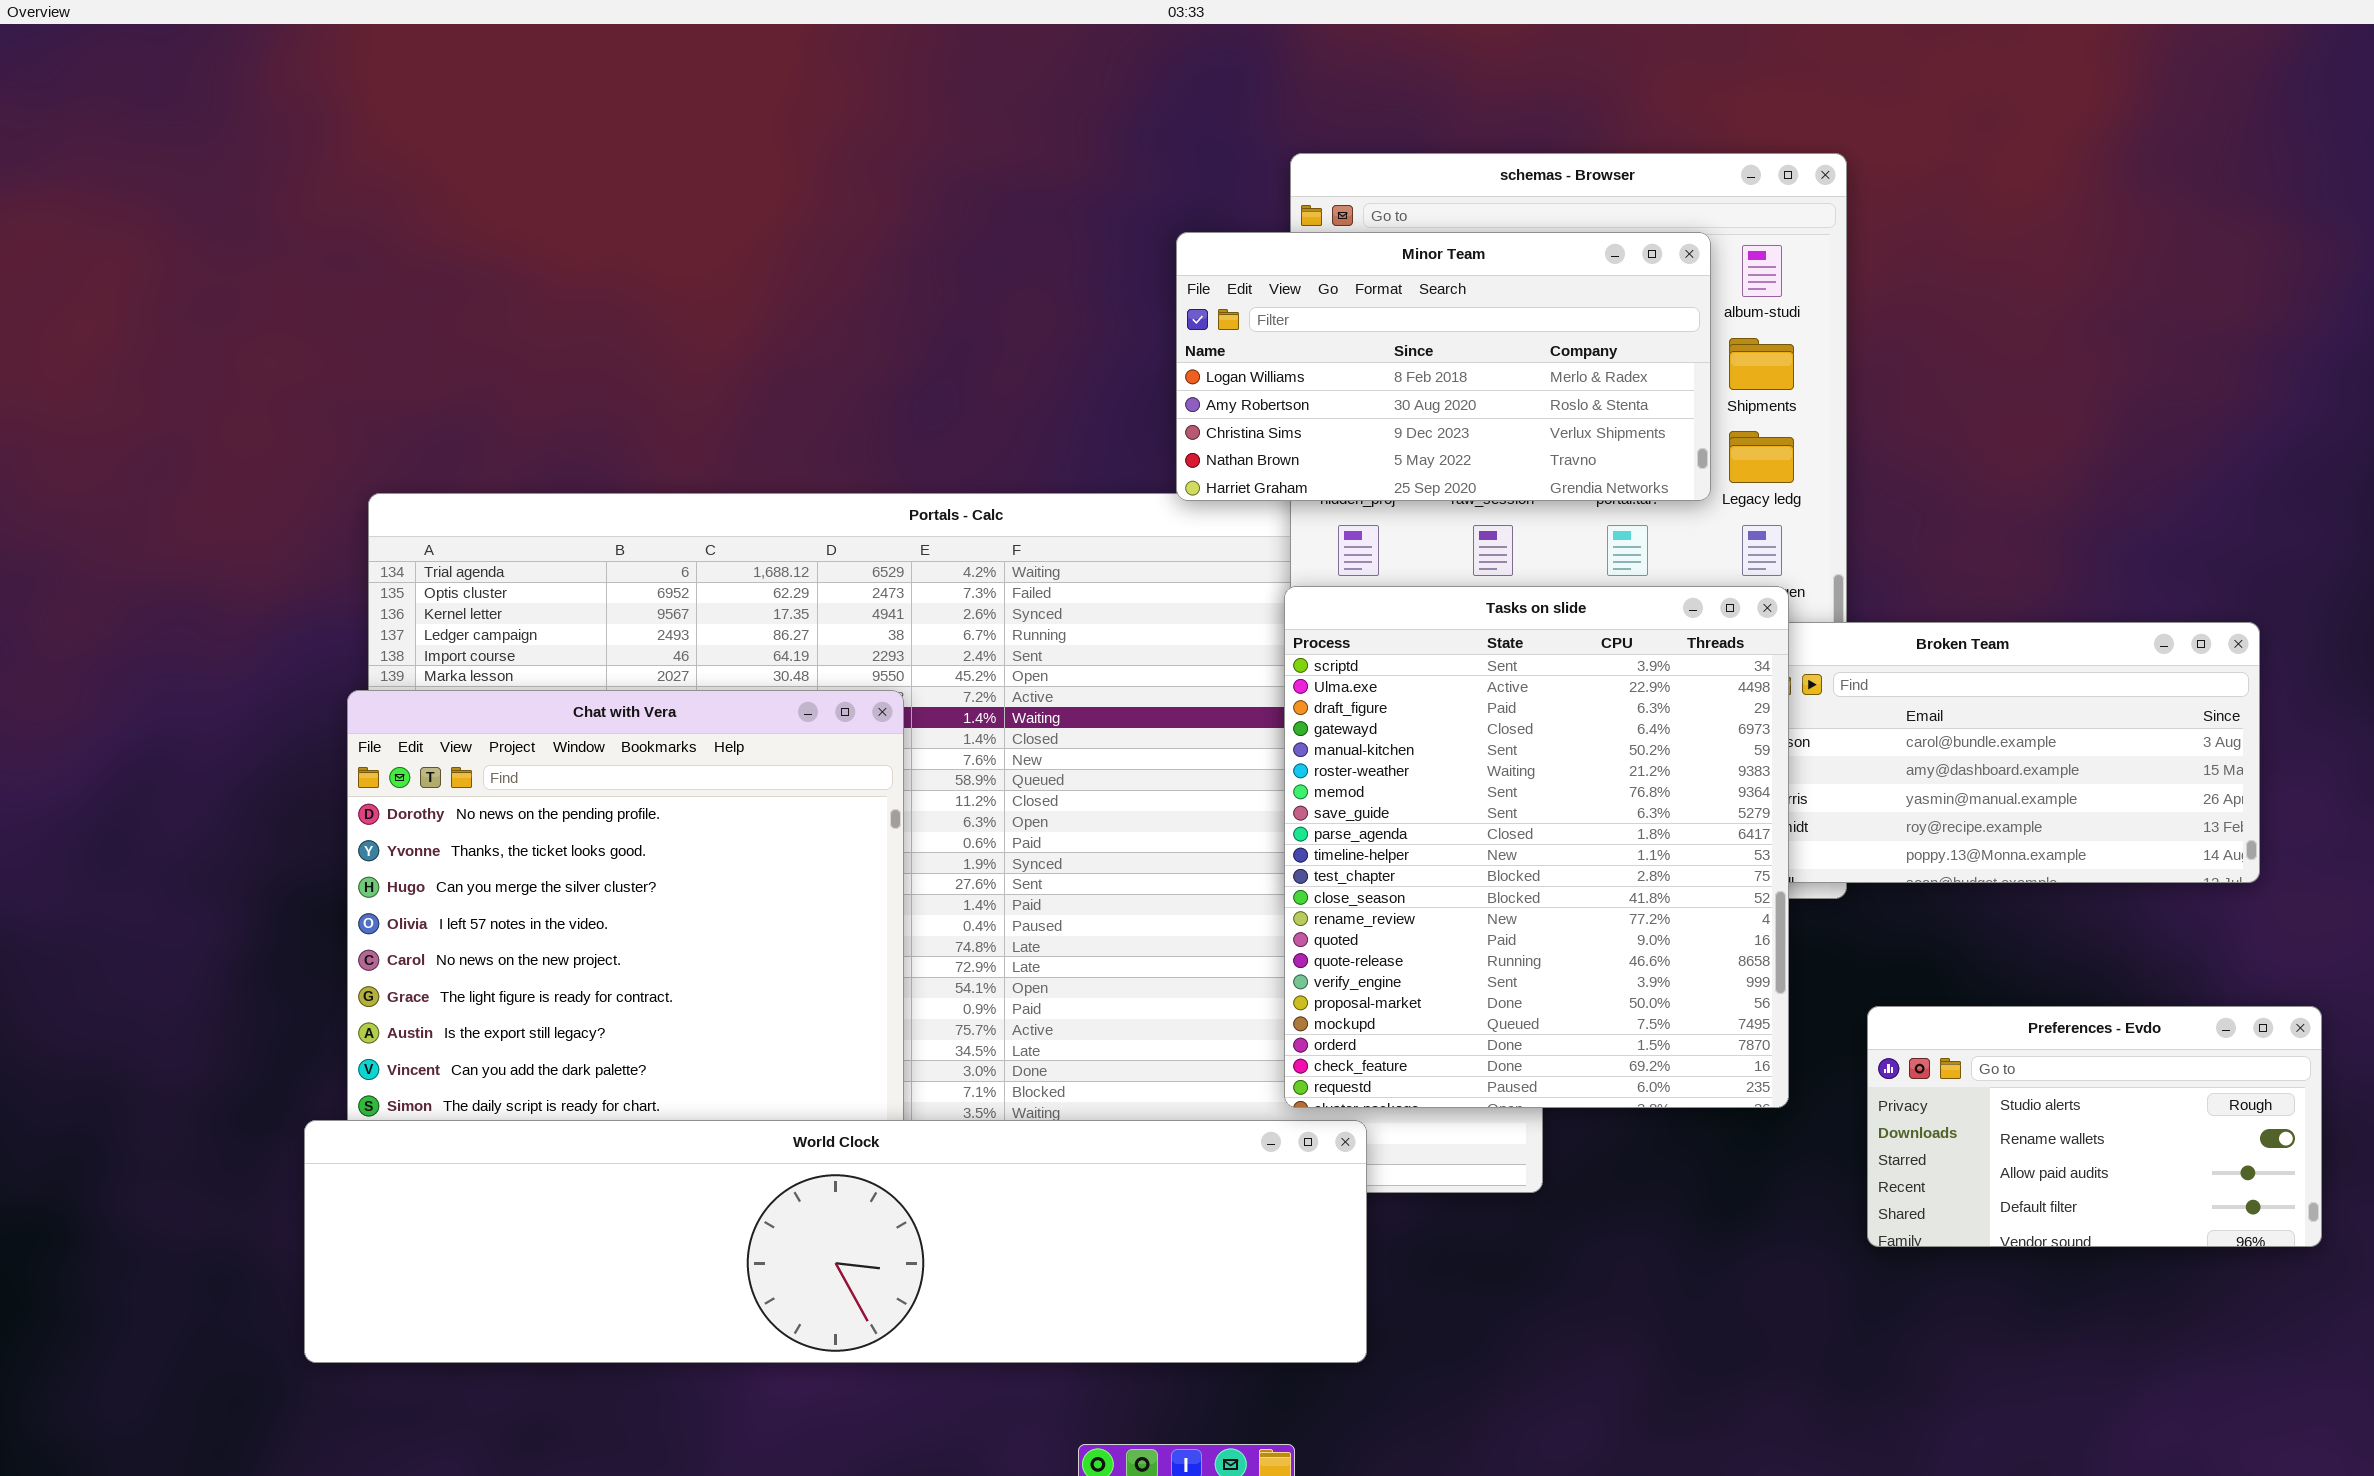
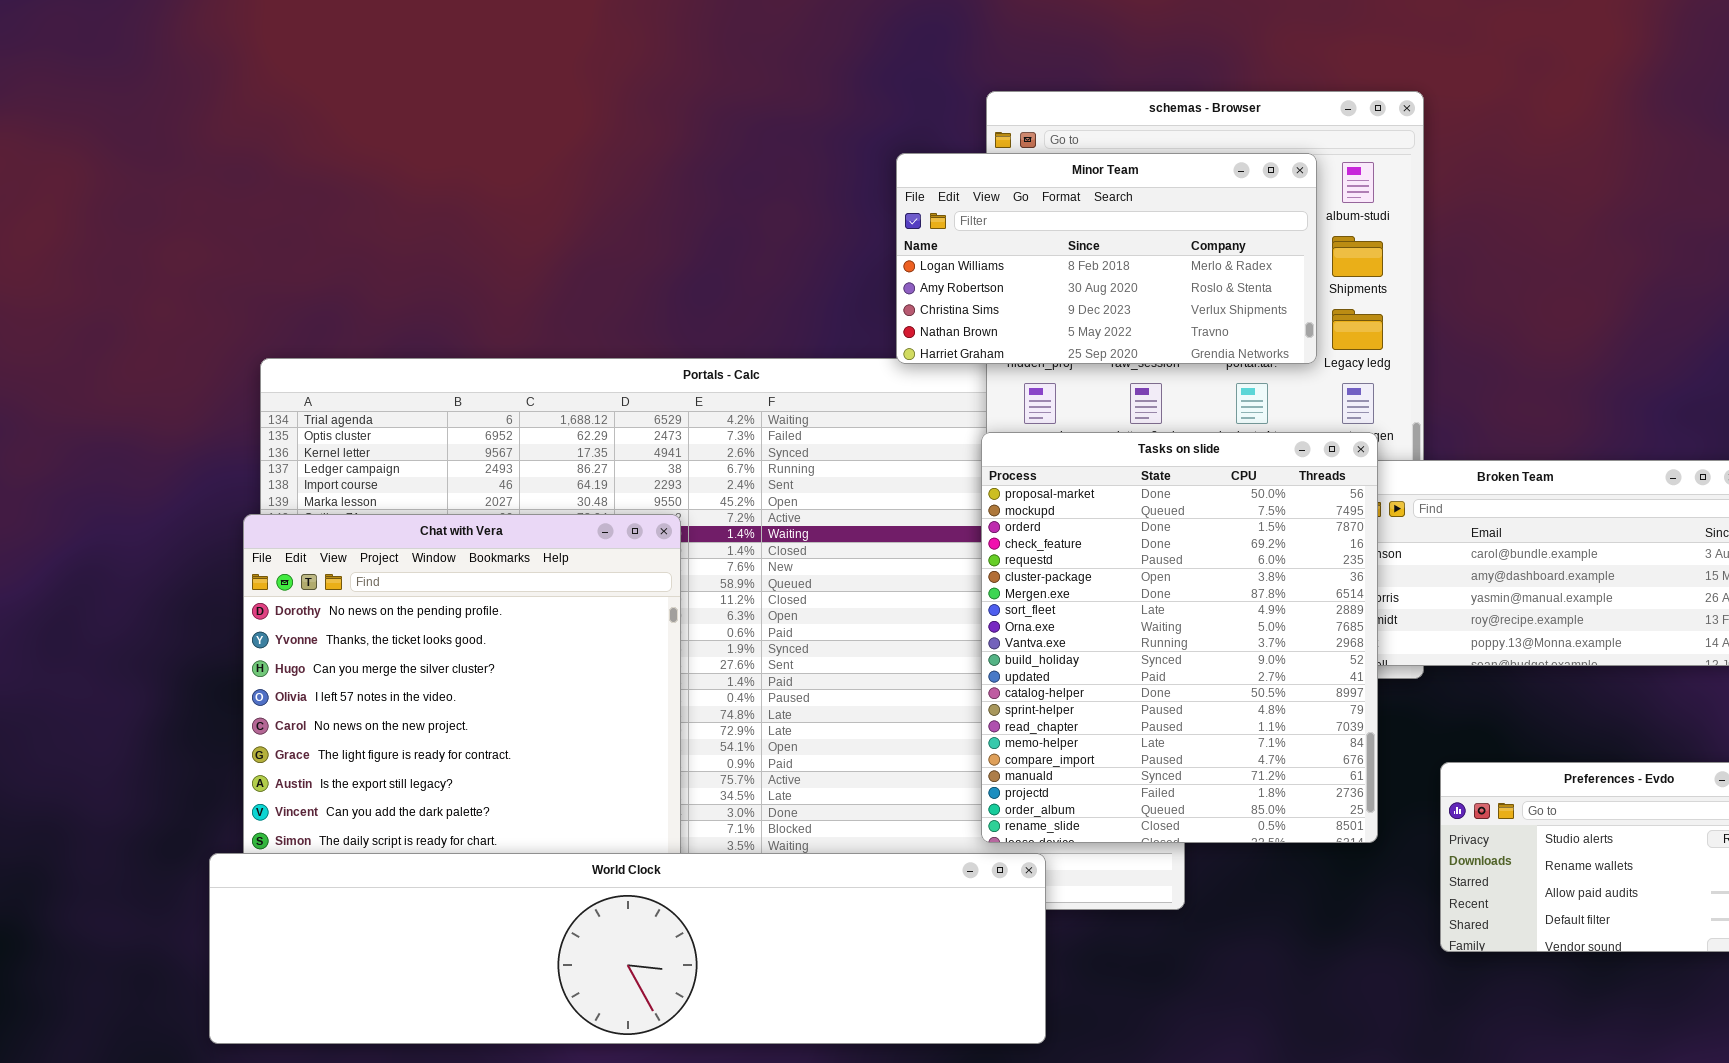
Tasks on slide: [1284,586,1789,1108] -> [981,432,1378,843], scrolled down 16 rows

